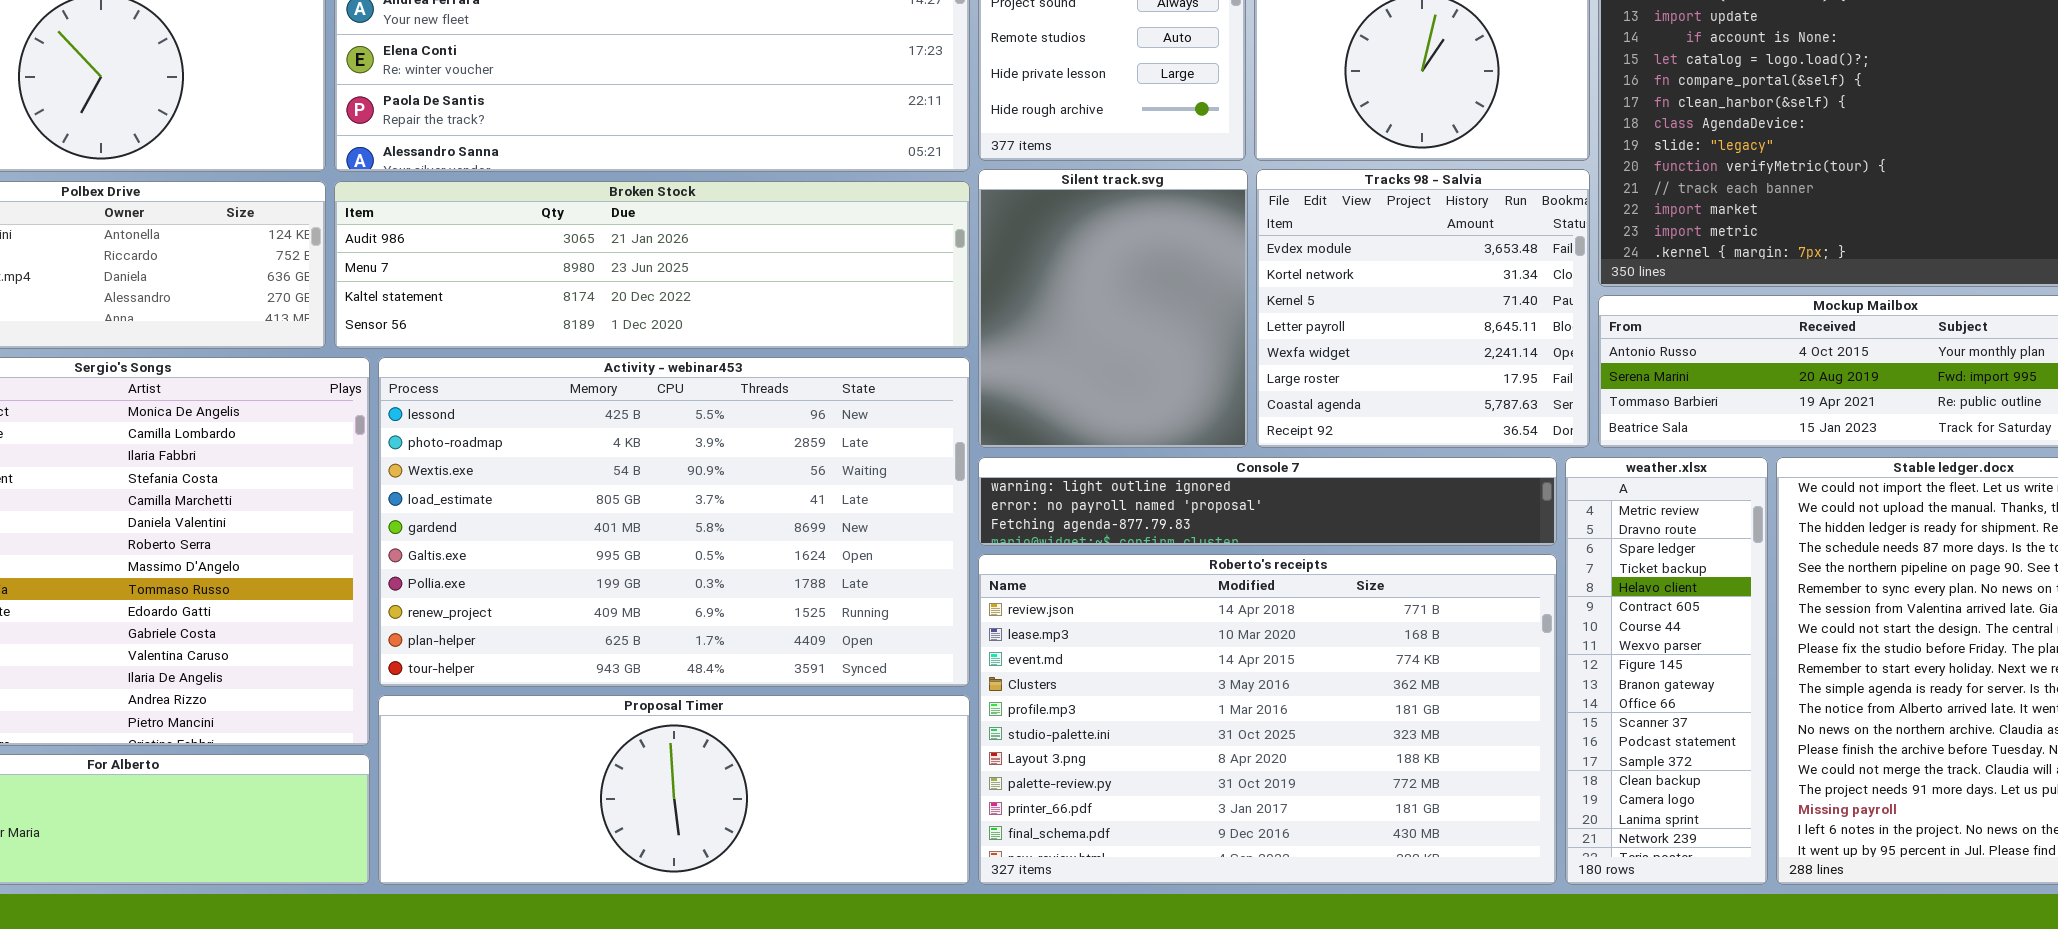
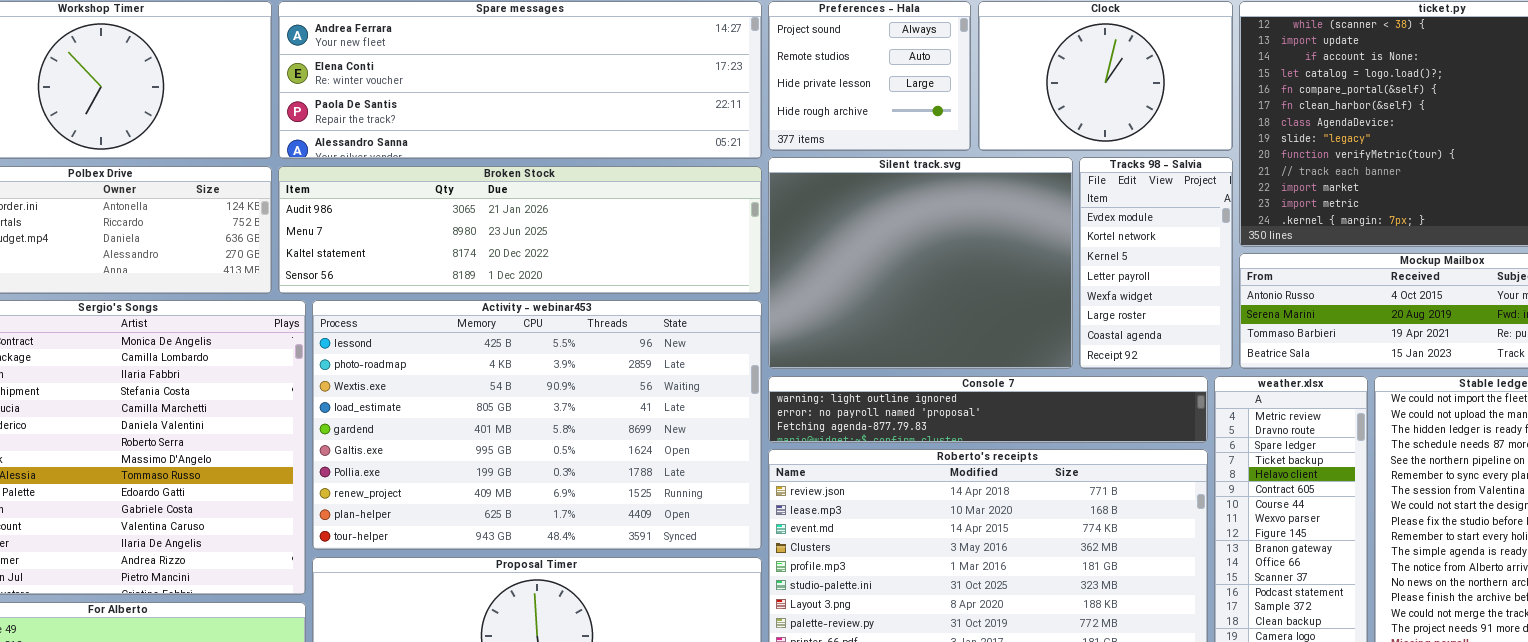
Silent track.svg: [978,169,1248,448] -> [768,157,1073,369], resized
Tracks 98 - Salvia: [1256,169,1590,448] -> [1079,157,1233,369], resized

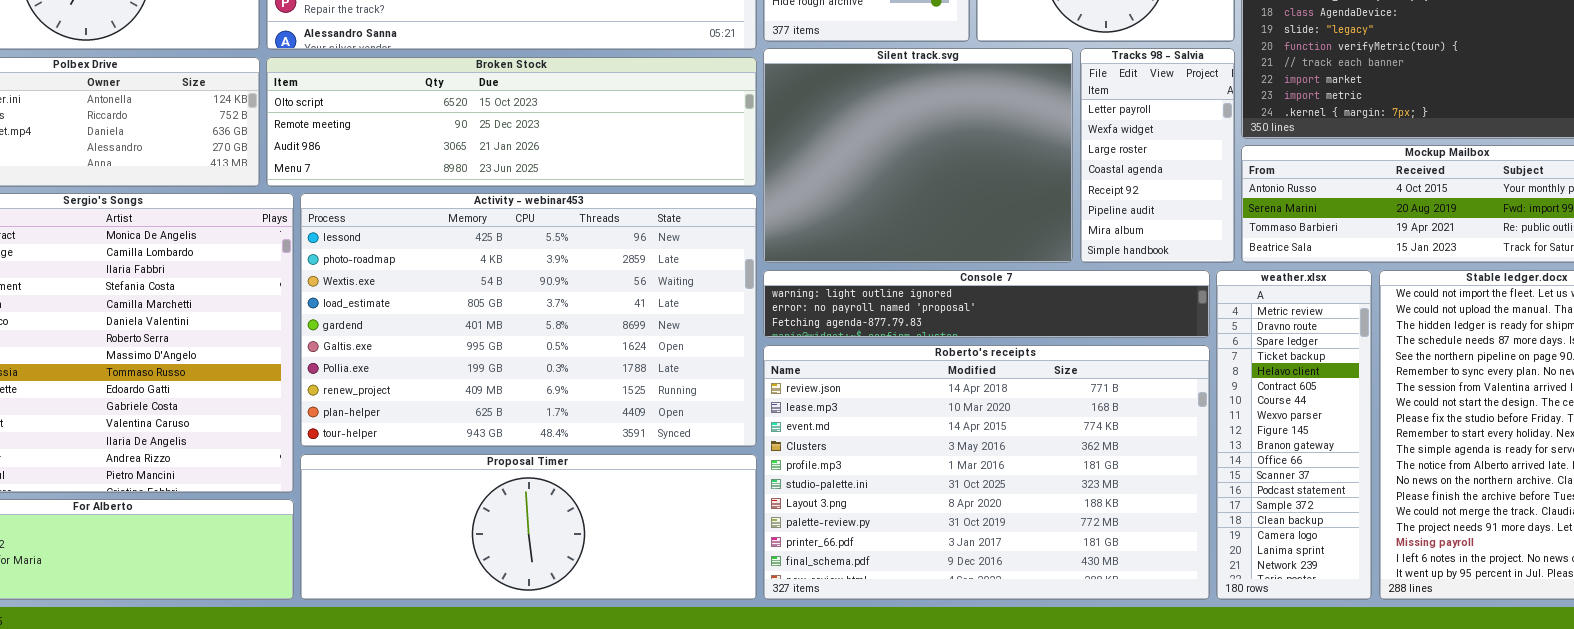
Tracks 98 - Salvia: [1079,157,1233,369] -> [1080,48,1235,263], scrolled down 3 rows
Broken Stock: [278,166,762,294] -> [266,57,757,187], scrolled up 2 rows

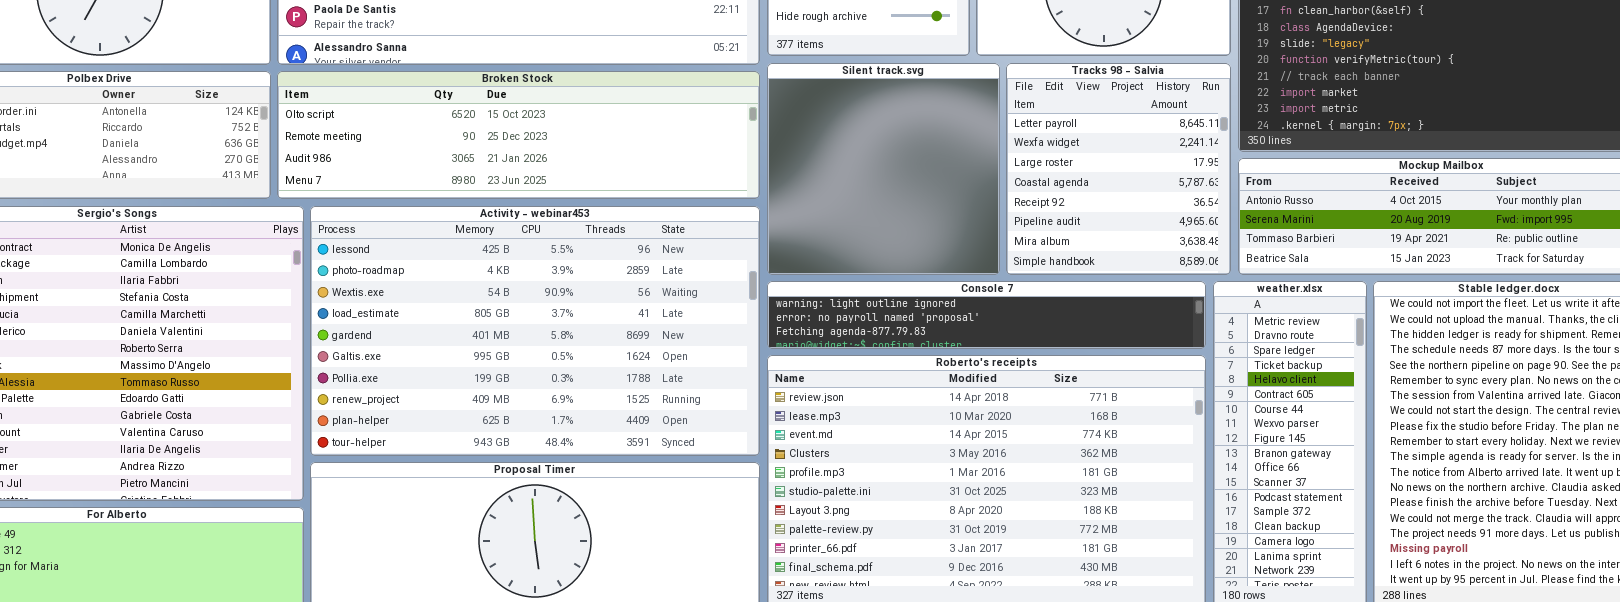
Silent track.svg: [763,48,1073,263] -> [767,63,1000,275], resized
Tracks 98 - Salvia: [1080,48,1235,263] -> [1006,63,1231,275], resized

